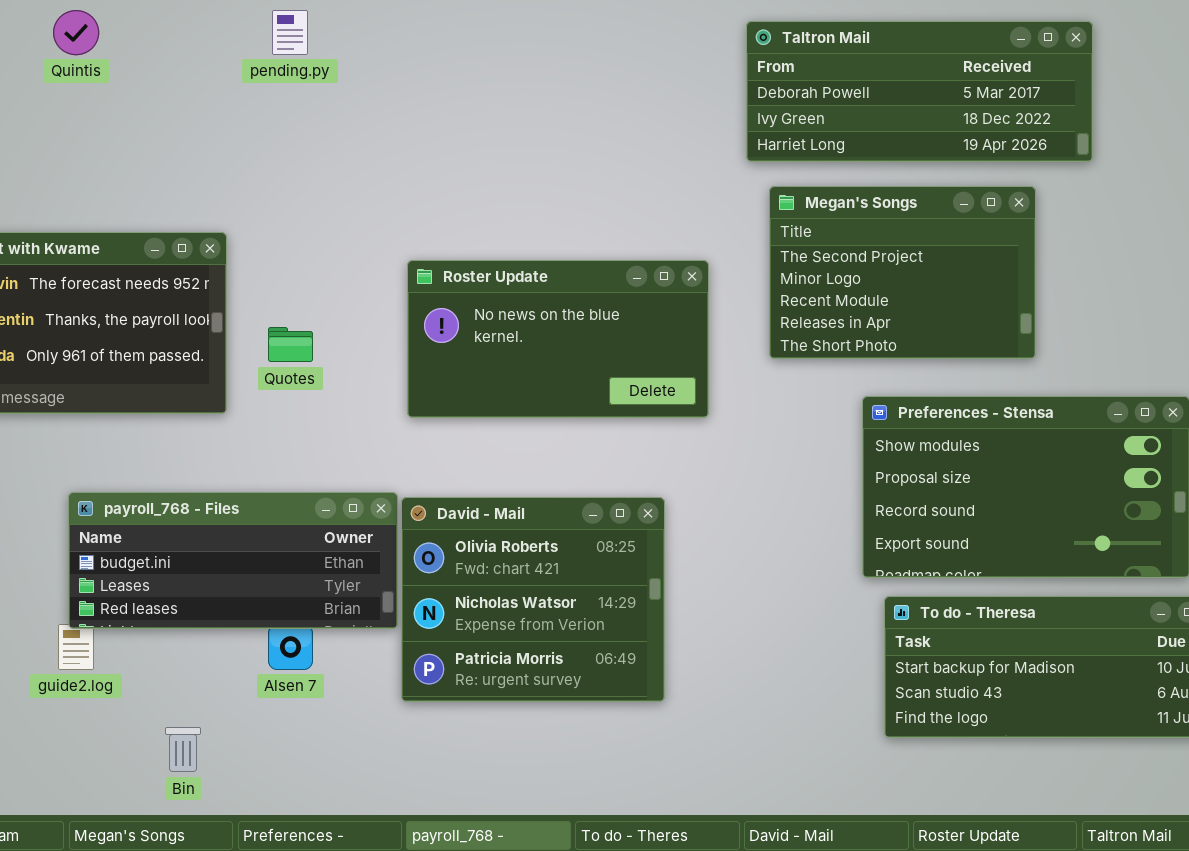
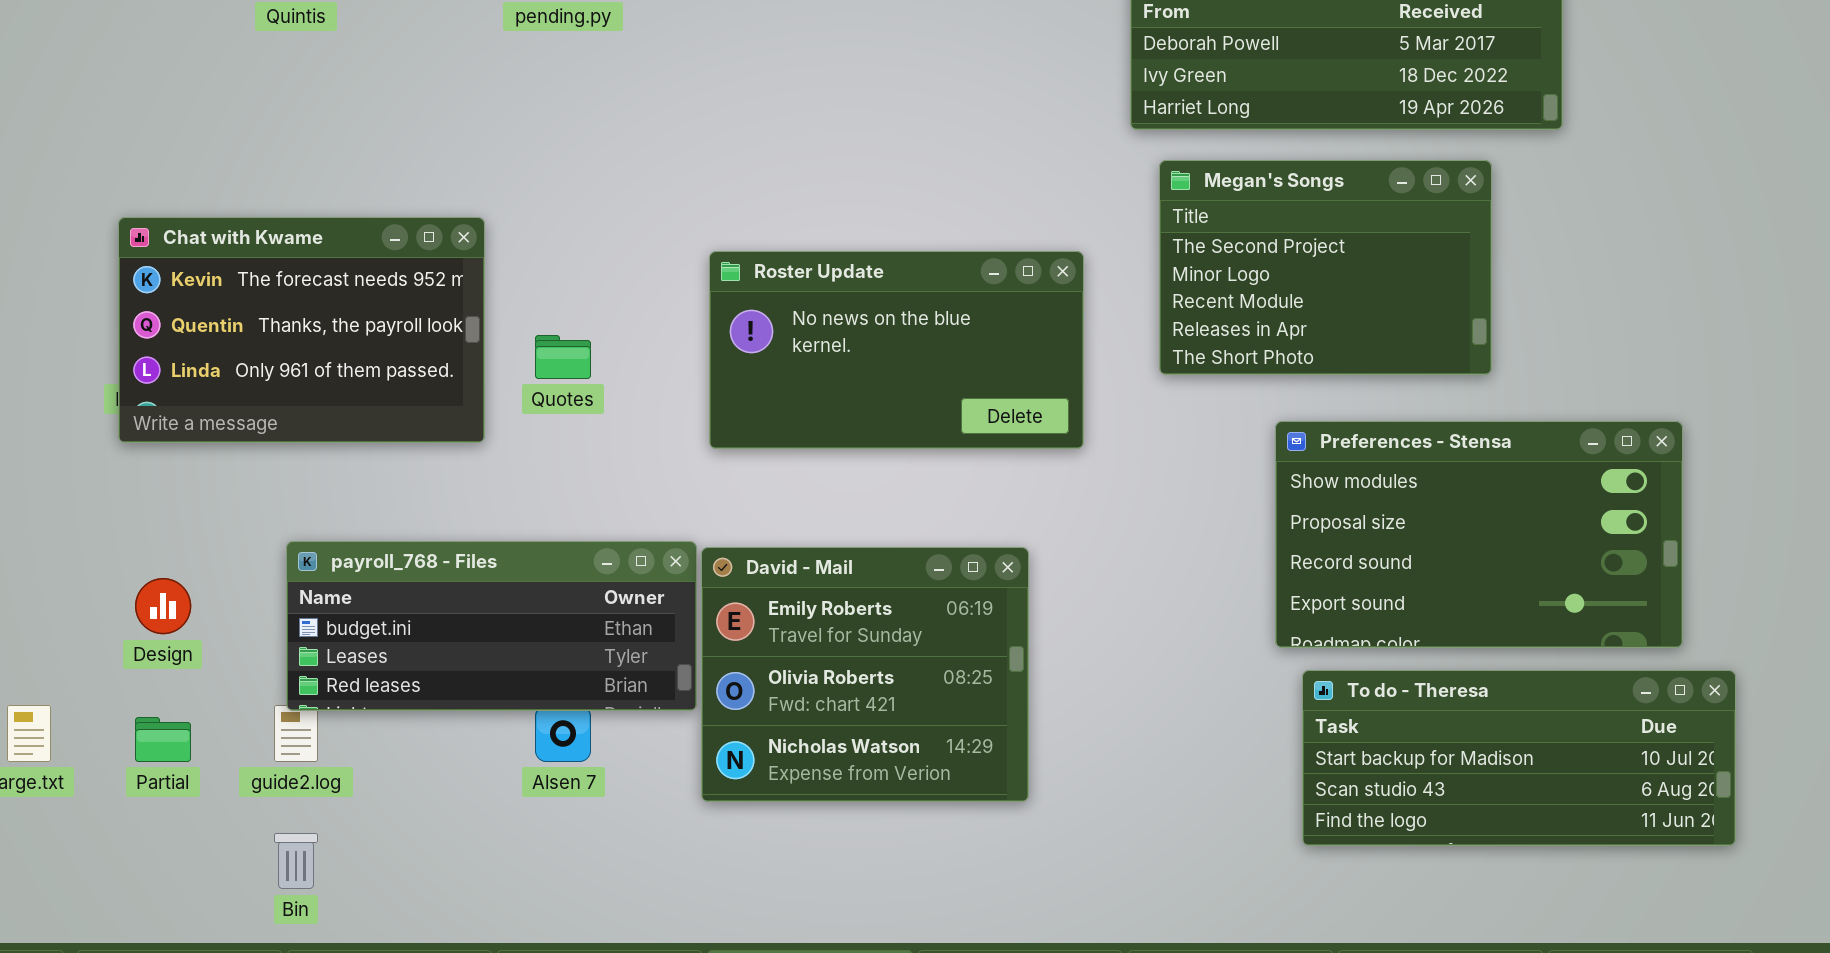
David - Mail: [401,497,665,702] -> [701,547,1029,802], scrolled up 1 row
Bin: [165,727,201,772] -> [274,833,318,889], moved

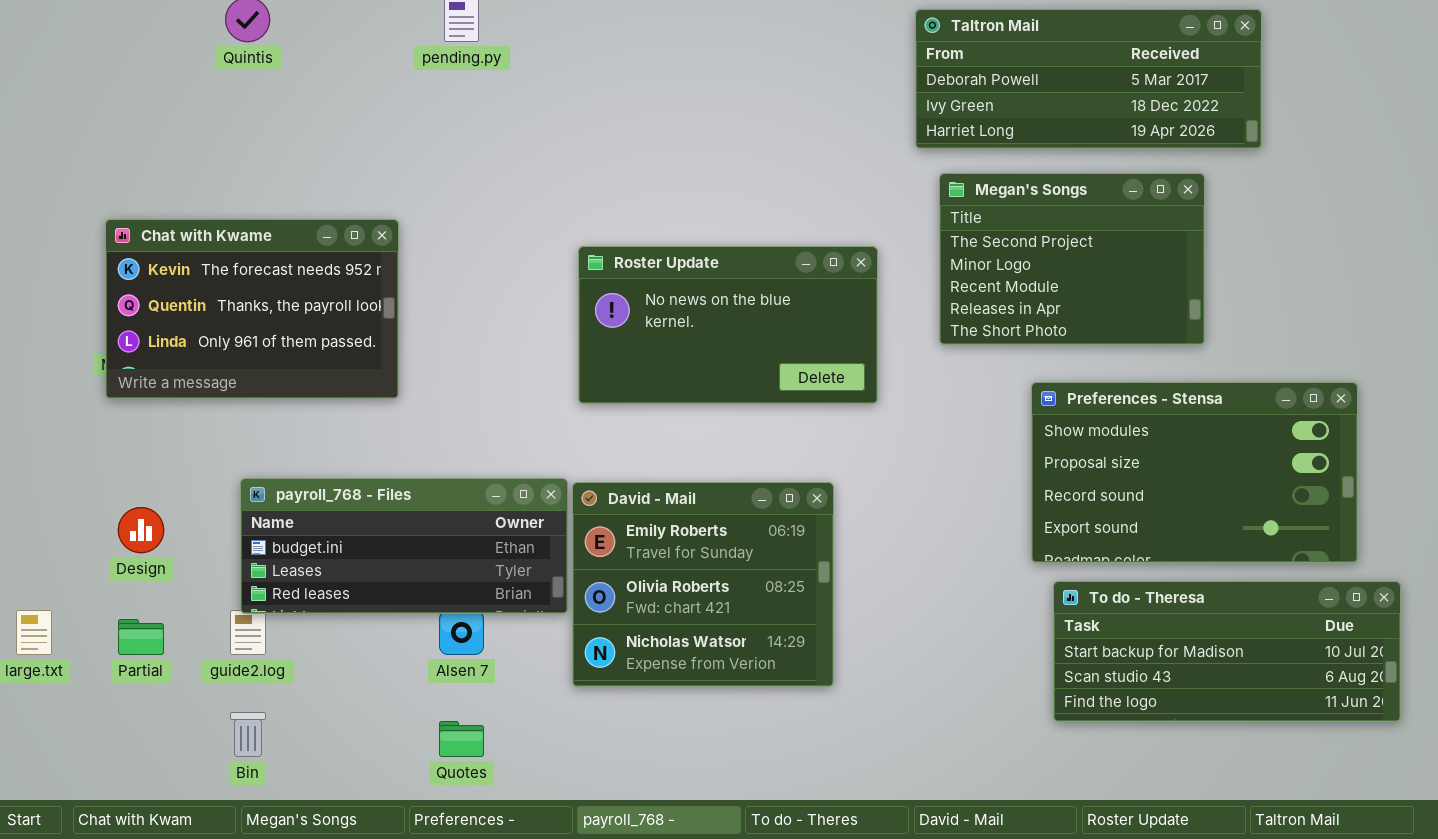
Quotes: [535,335,591,379] -> [439,721,484,757], moved

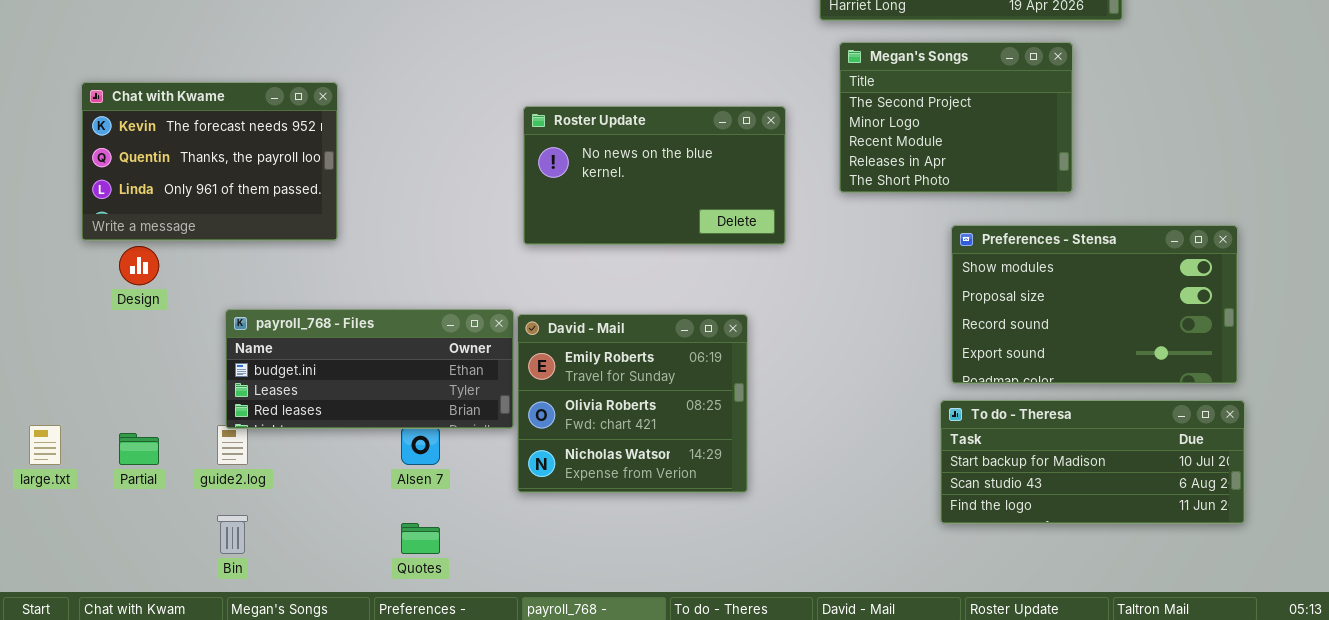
Chat with Kwame: [105,219,399,399] -> [81,82,338,241], moved
Preferences - Stensa: [1031,382,1358,563] -> [951,225,1238,384], moved
Design: [118,507,164,553] -> [119,246,159,285], moved

